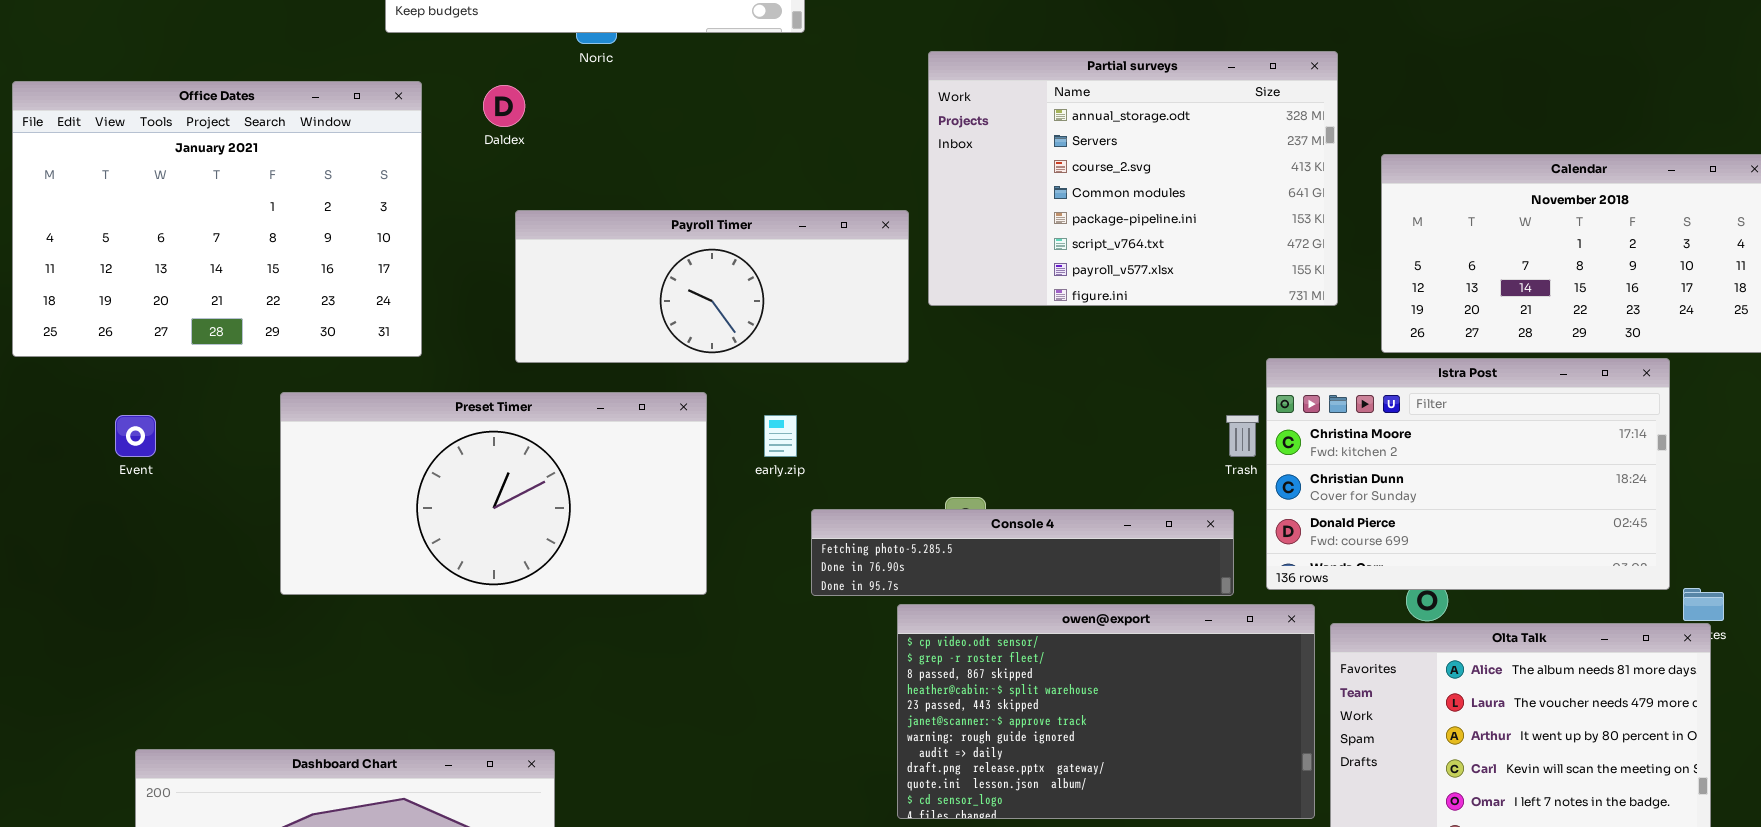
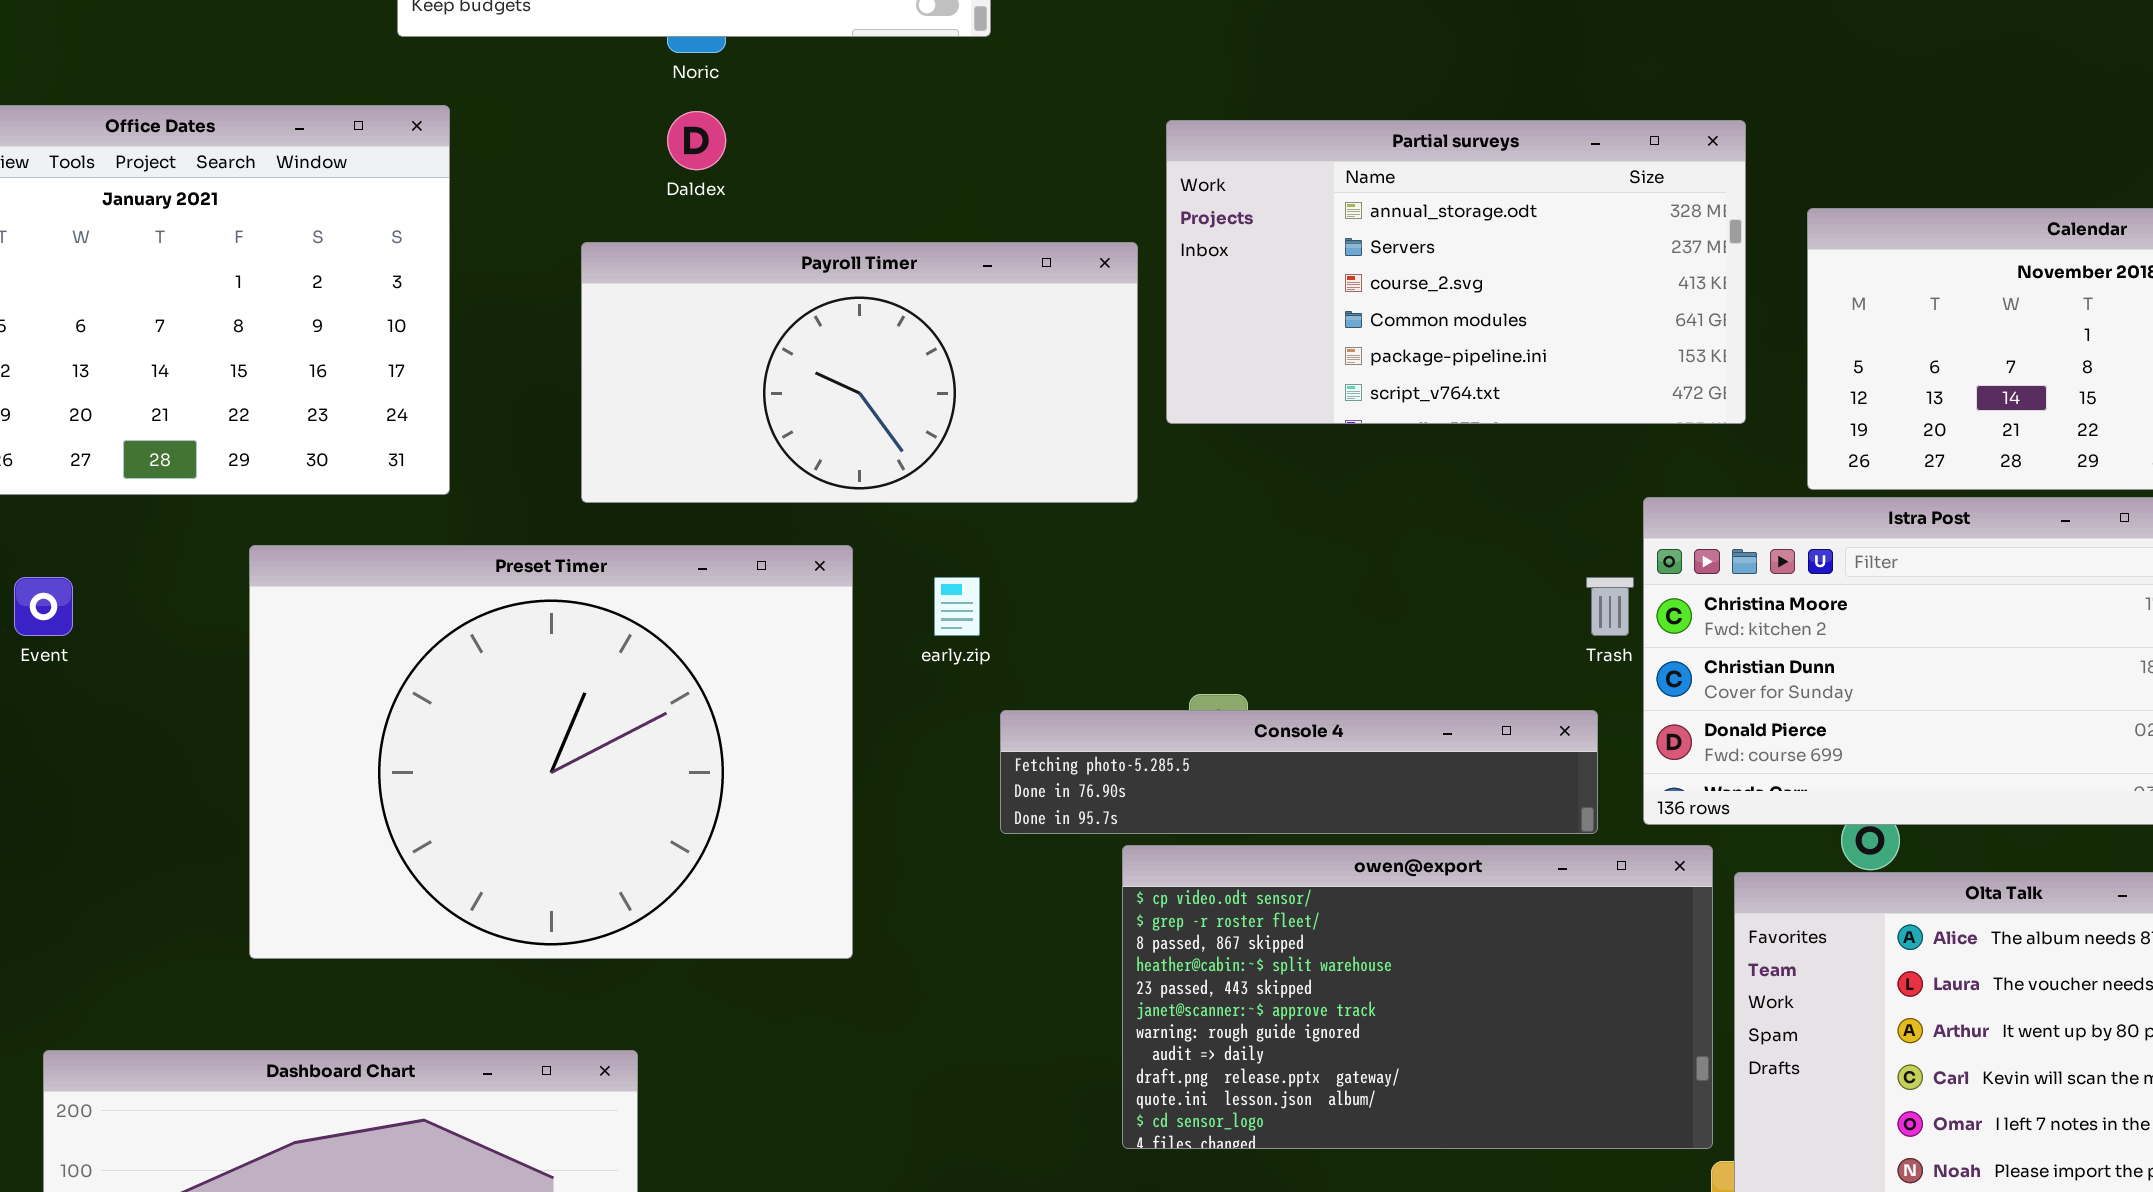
Partial surveys: [928,51,1338,306] -> [1166,120,1746,424], resized
Daldex: [483,85,525,127] -> [667,111,726,170], moved
Payroll Timer: [515,210,909,363] -> [581,242,1138,503], resized
Preset Timer: [280,392,707,595] -> [249,545,853,959], resized

